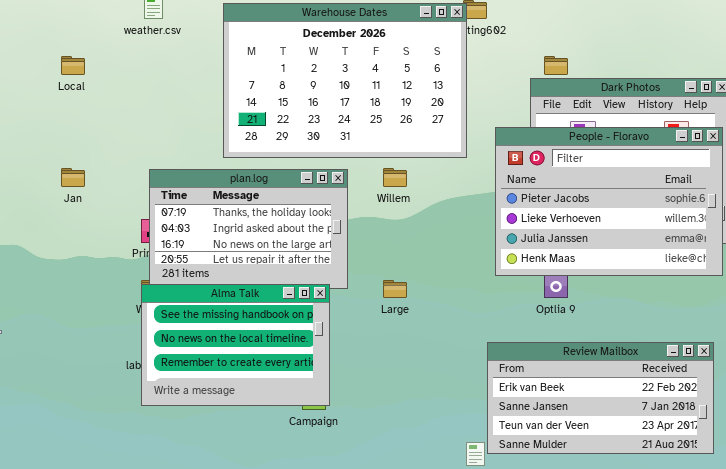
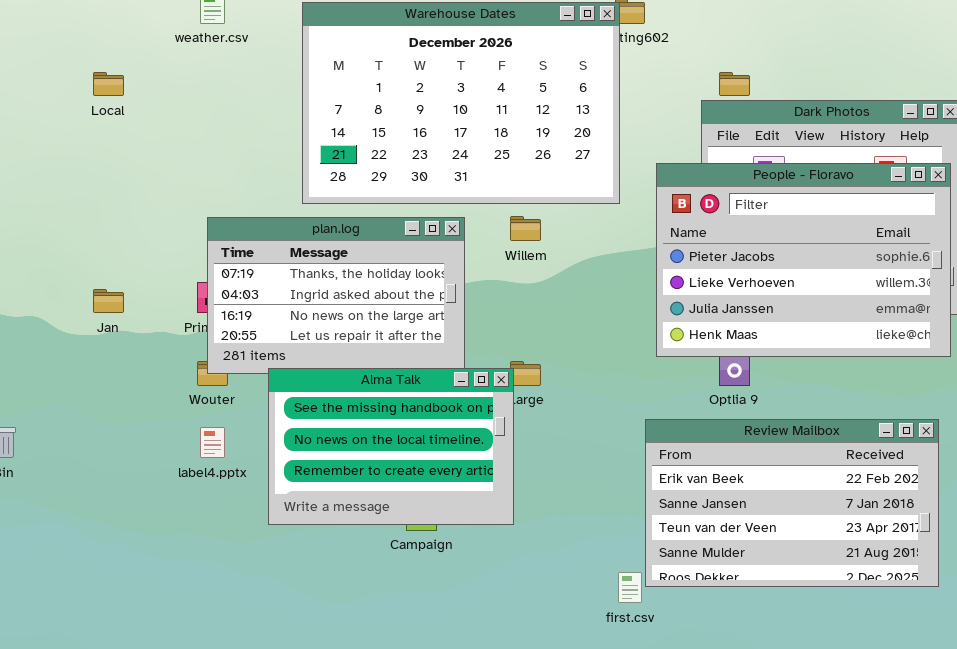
Jan: [61,168,85,187] -> [93,289,124,313], moved
Alma Talk: [141,284,330,406] -> [268,368,514,525], moved
Review Mailbox: [487,342,714,454] -> [645,419,939,587], resized

